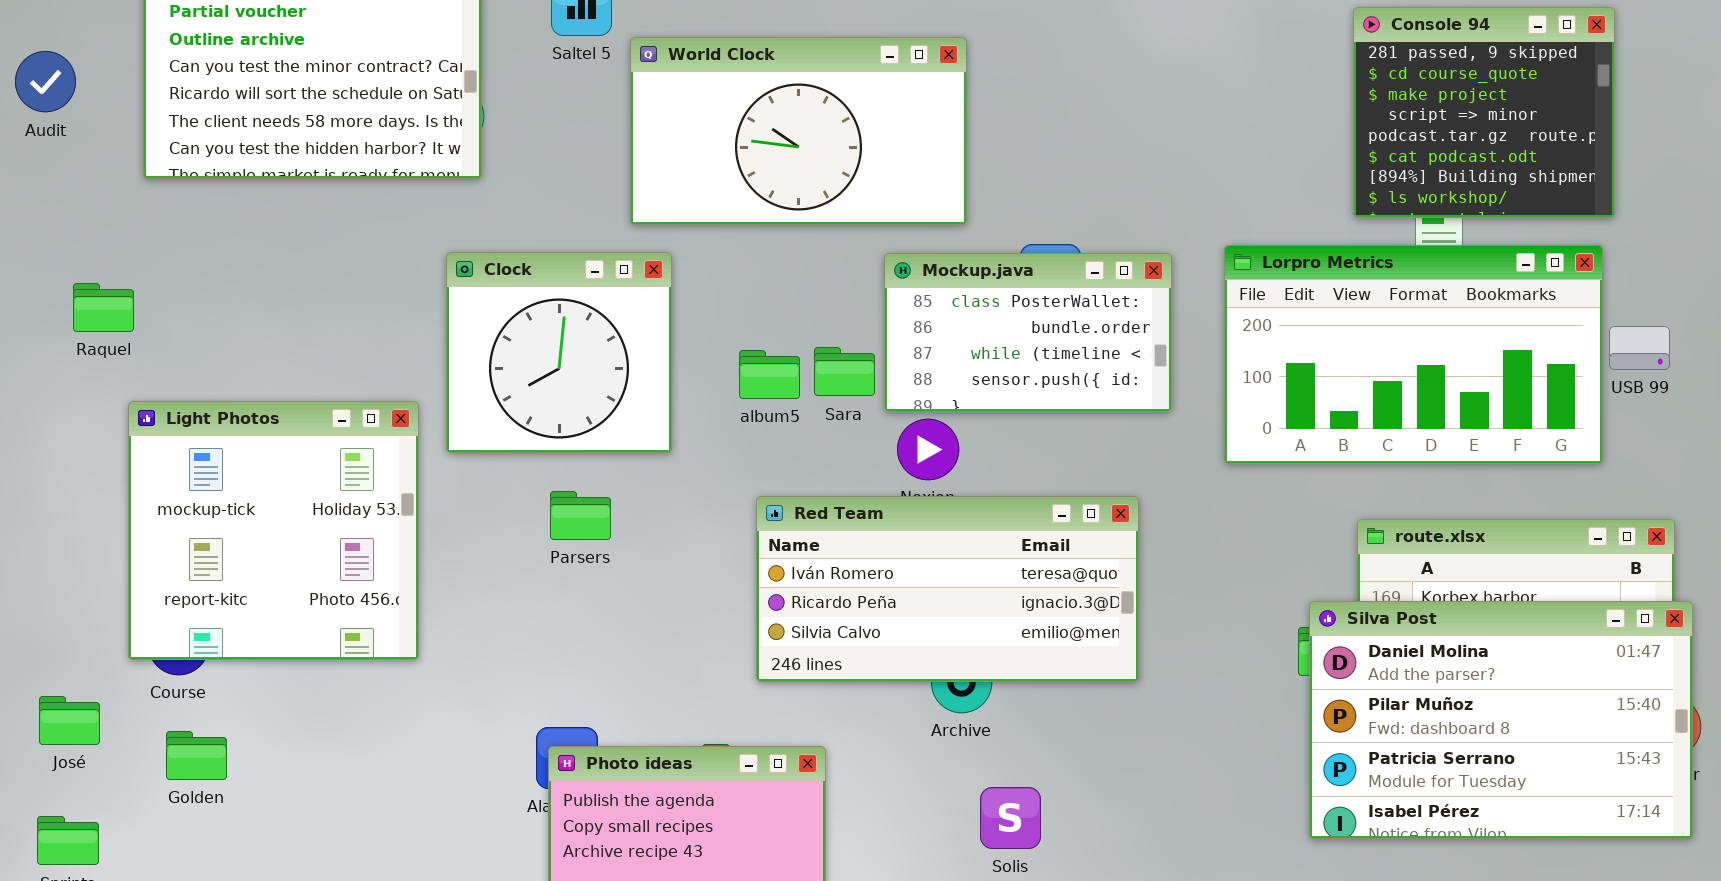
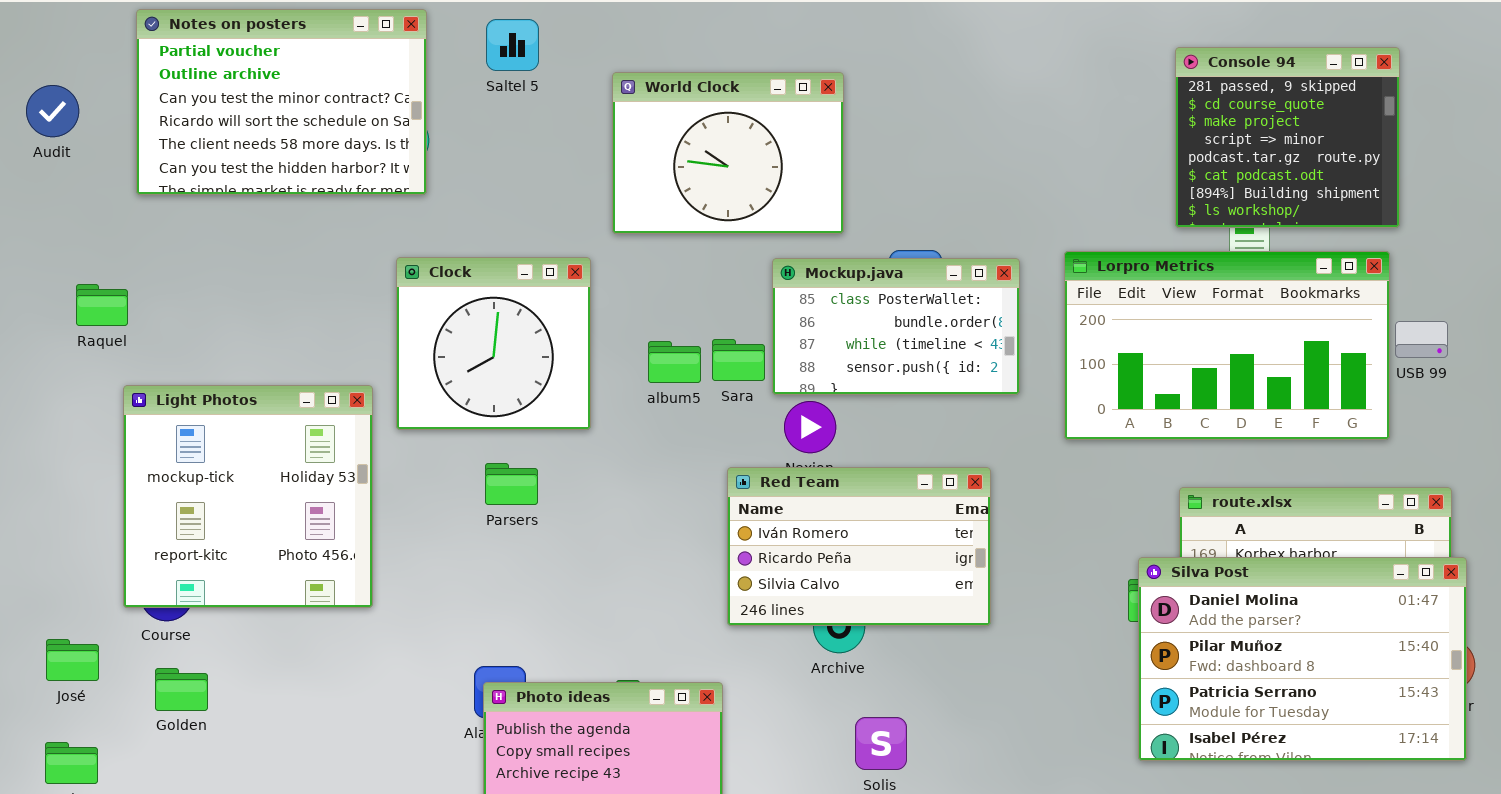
World Clock: [630,37,967,225] -> [612,72,844,234], resized
Red Team: [756,496,1139,682] -> [727,467,991,626], resized

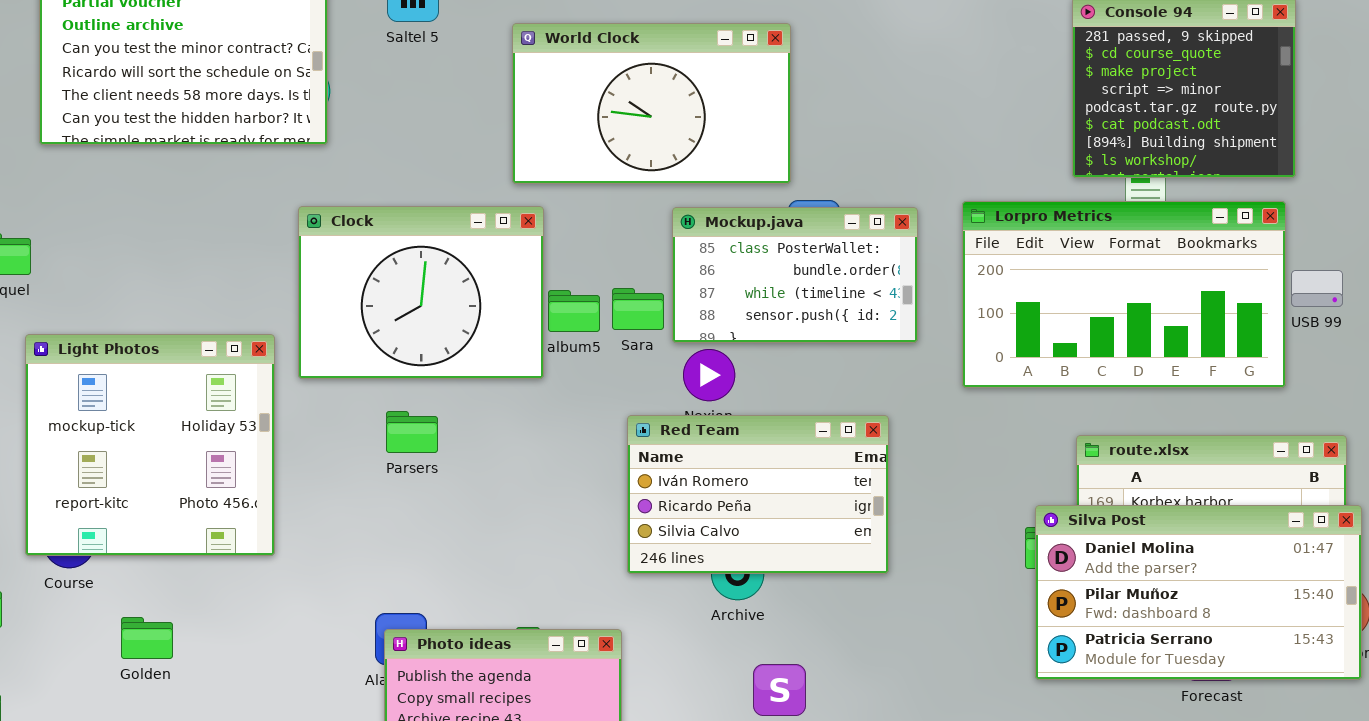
World Clock: [612,72,844,234] -> [512,23,791,184], resized
Clock: [396,257,591,430] -> [298,206,544,379], resized
Silva Post: [1138,557,1467,761] -> [1035,505,1362,680], resized
Golden: [155,668,208,711] -> [121,617,173,659], moved

